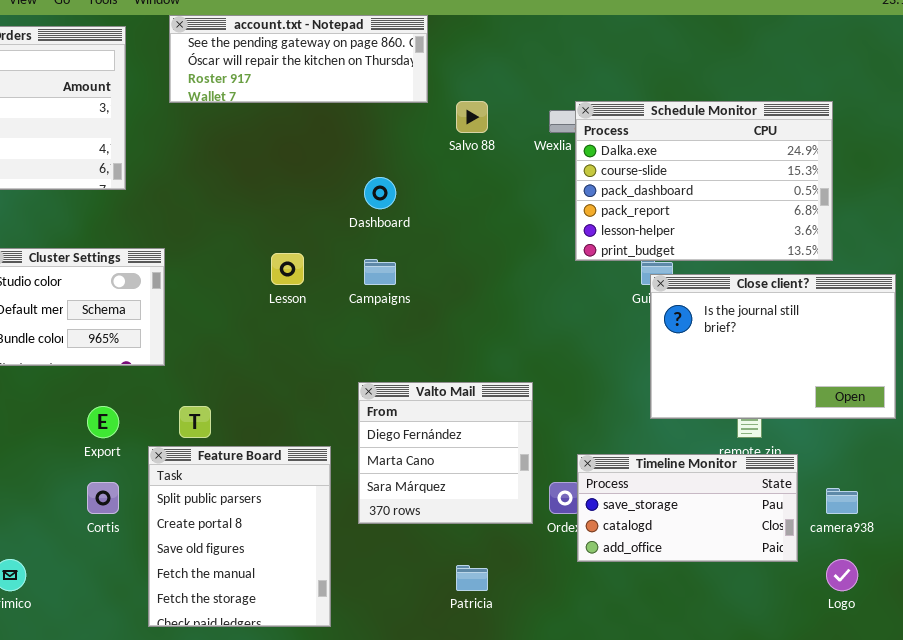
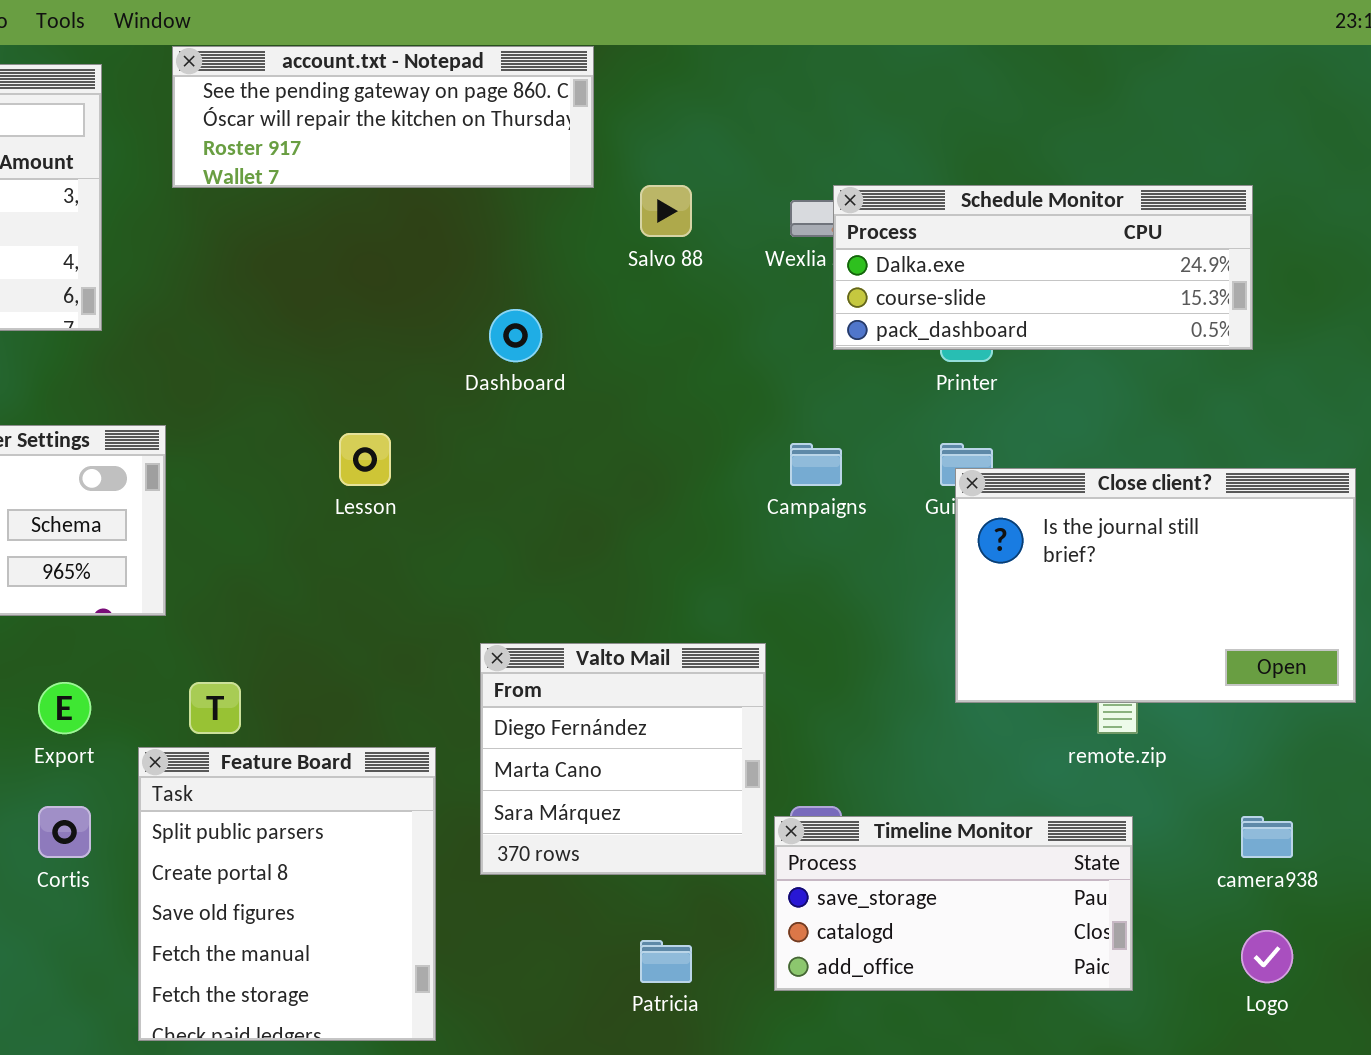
Schedule Monitor: [575,101,833,261] -> [833,185,1253,350], resized
Campaigns: [364,259,396,285] -> [790,443,842,486], moved
Timeline Monitor: [577,454,798,562] -> [774,816,1133,991], moved

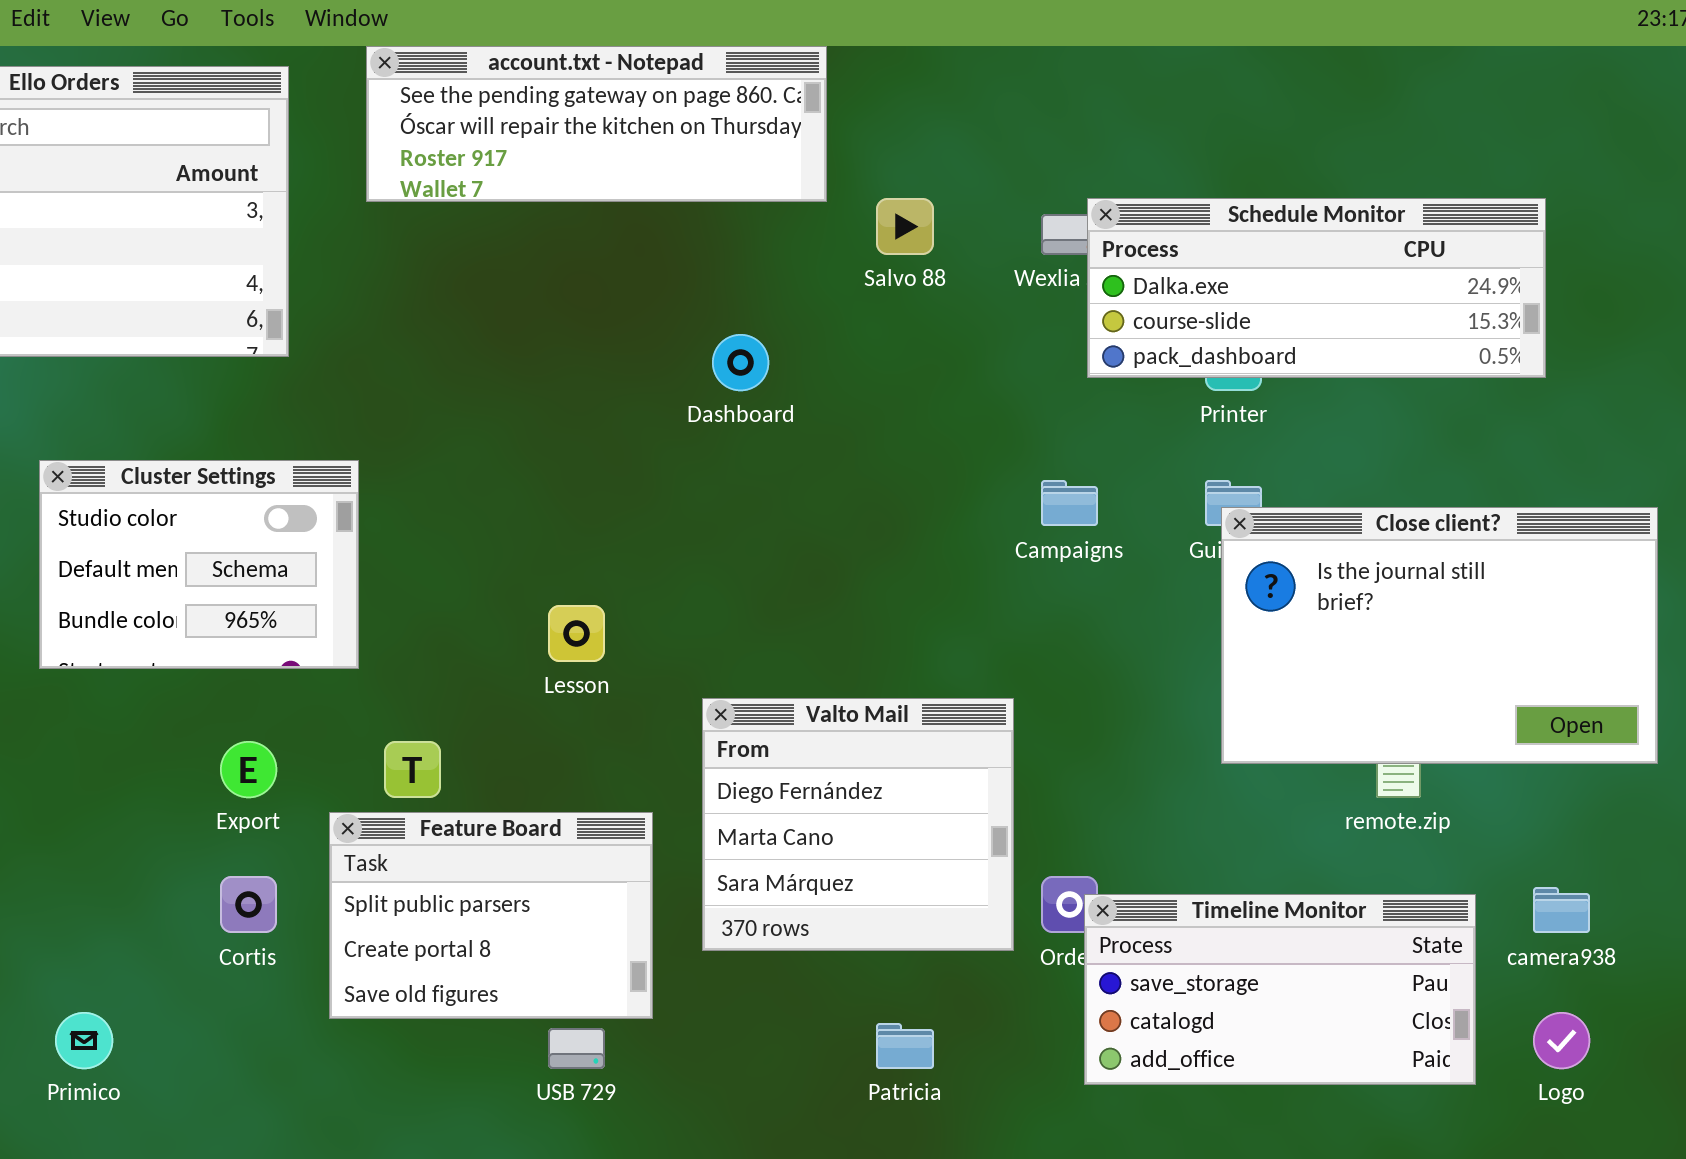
Lesson: [339,433,391,486] -> [548,605,605,662], moved
Feature Board: [138,747,436,1041] -> [329,812,653,1019], resized
Timeline Monitor: [774,816,1133,991] -> [1084,894,1476,1085], moved

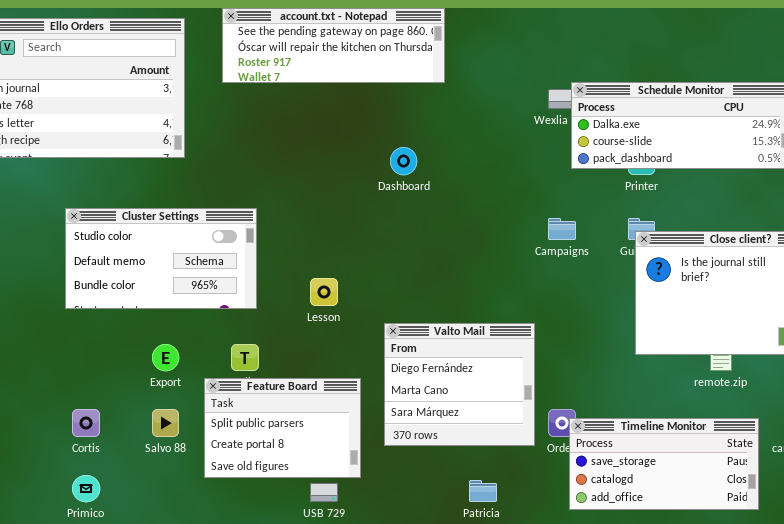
Salvo 88: [876,198,934,255] -> [152,409,179,437], moved
Cluster Settings: [39,460,359,669] -> [65,208,257,309], resized
Cortis: [220,876,277,933] -> [72,409,100,437], moved

